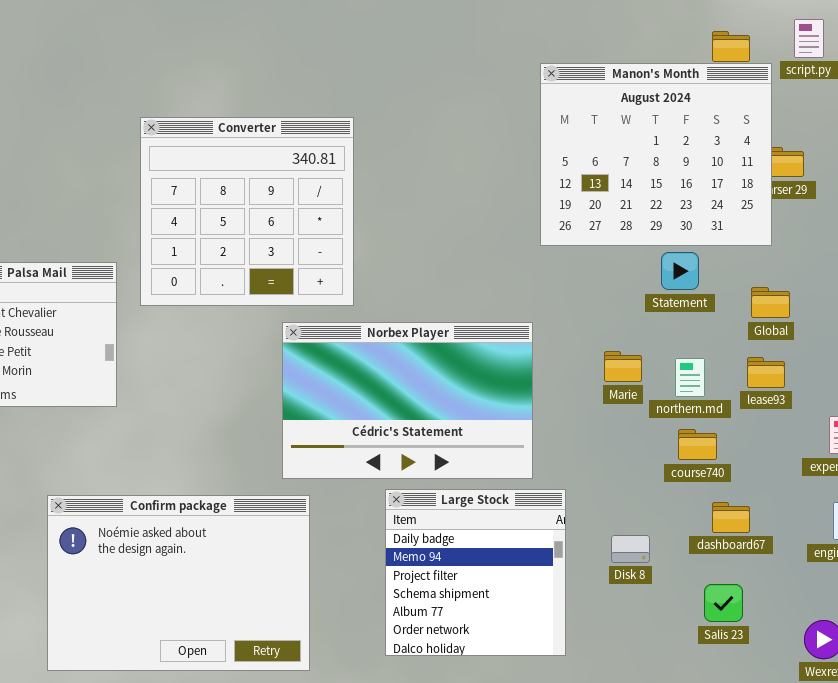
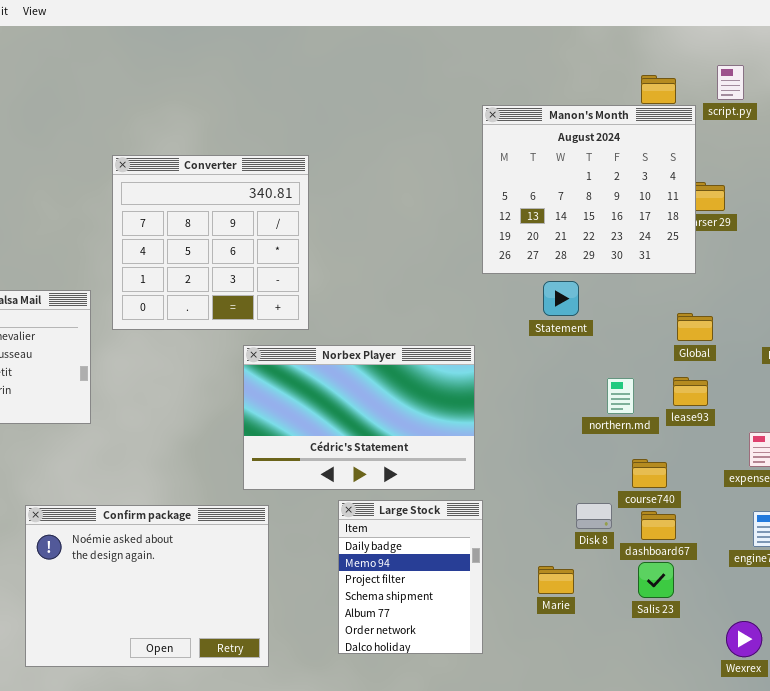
Statement: [661,252,699,290] -> [543,281,579,316], moved
Marie: [604,351,642,382] -> [538,566,574,594], moved
course740: [678,429,717,460] -> [632,459,667,488], moved
Large Stock: [385,489,566,656] -> [338,500,483,654], resized
Disk 8: [611,535,650,563] -> [576,503,612,529], moved
Salis 23: [704,584,743,622] -> [638,562,674,598], moved

